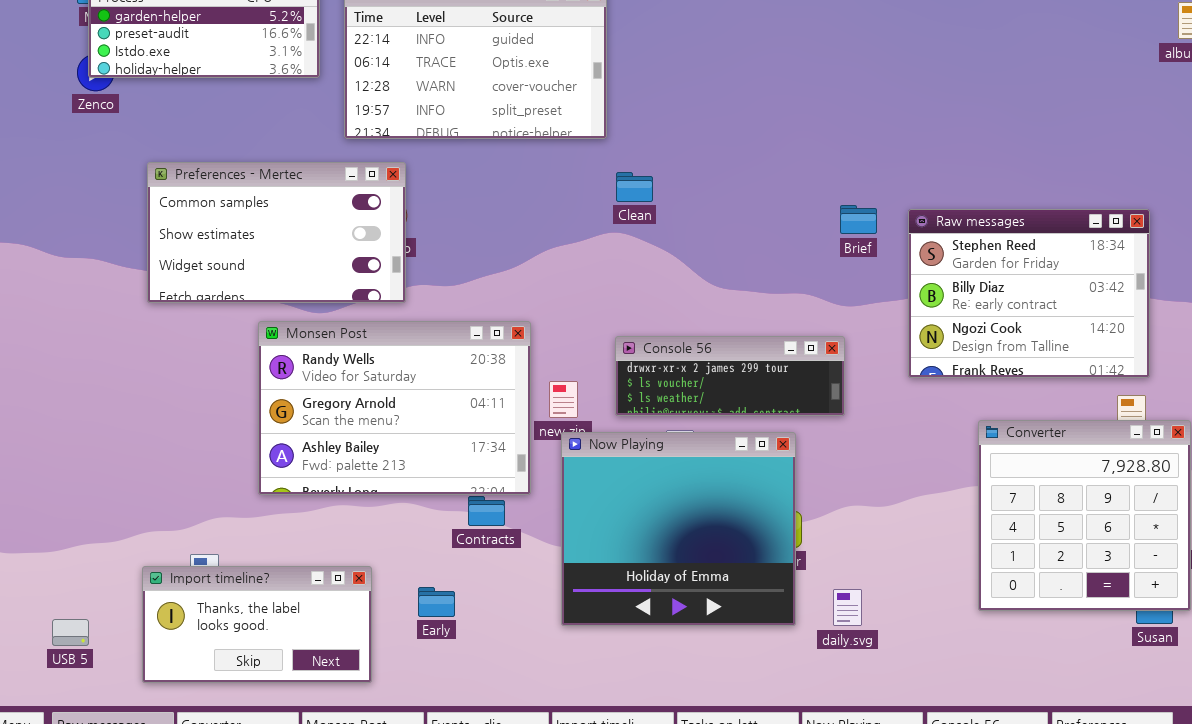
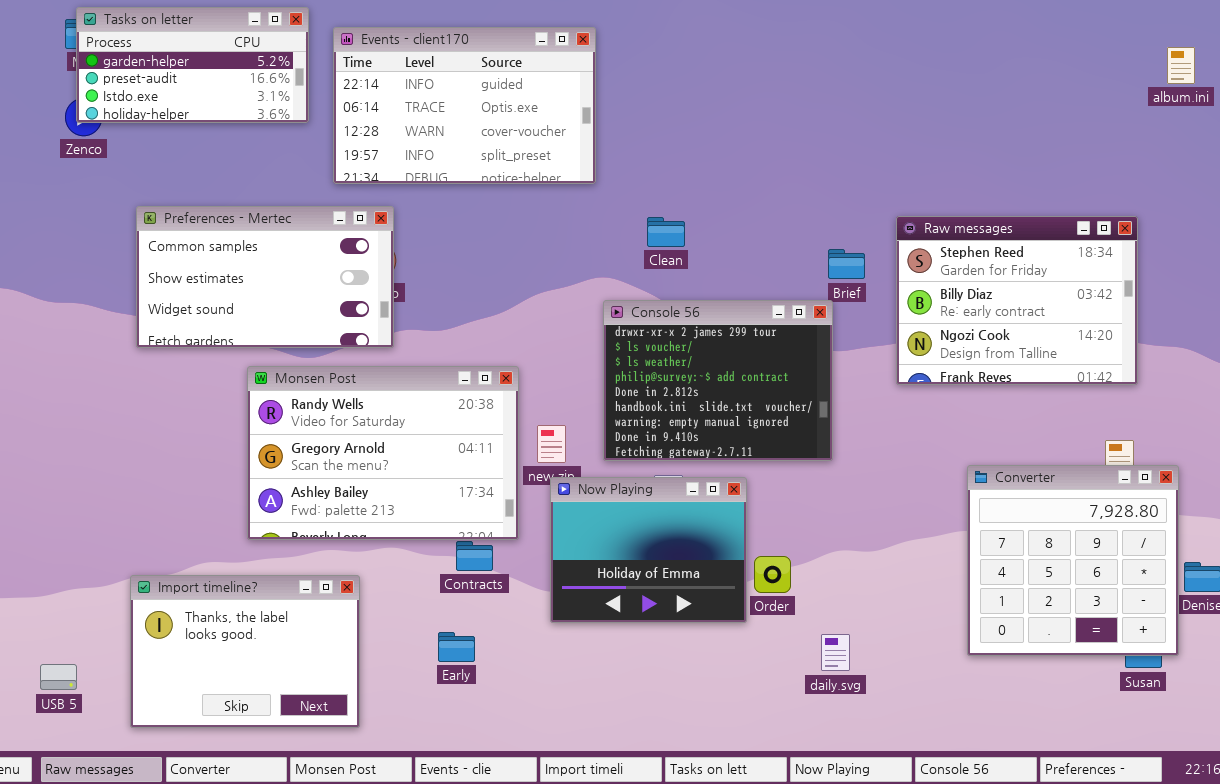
Clean: [616,172,653,202] -> [647,217,685,247], moved
Raw messages: [908,209,1150,378] -> [896,216,1138,385], moved
Console 56: [615,336,845,416] -> [603,300,833,461], resized
Now Playing: [561,432,796,626] -> [550,477,747,623], resized
Import timeline?: [142,566,372,683] -> [130,575,360,728], resized
Early: [418,587,455,617] -> [438,632,475,662], moved

